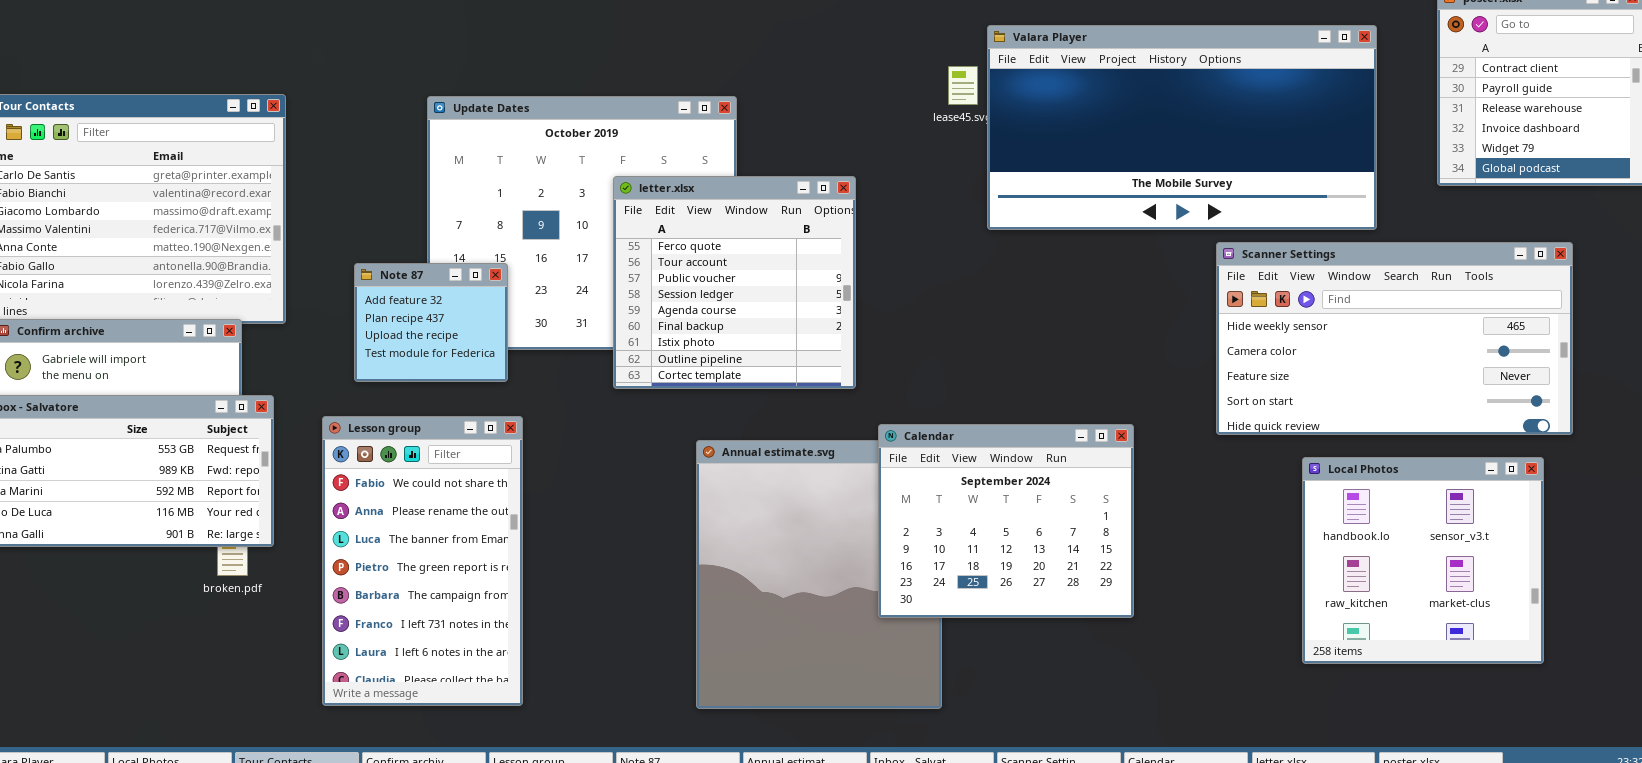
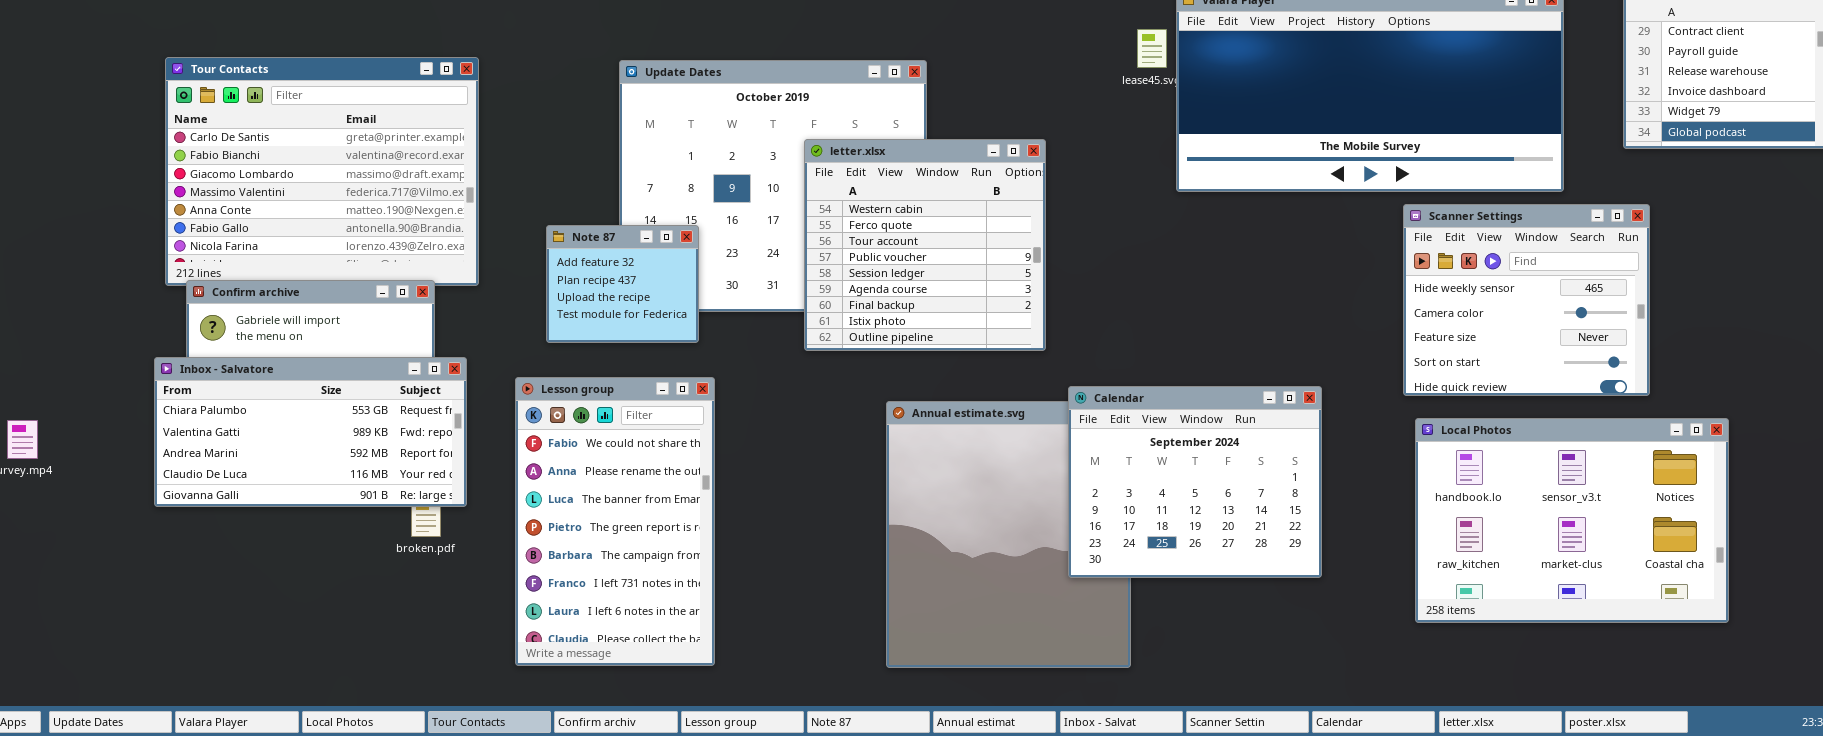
letter.xlsx: [613,176,856,389] -> [804,139,1046,351], scrolled up 1 row
Scanner Settings: [1216,242,1573,435] -> [1403,204,1650,396], resized
Local Photos: [1302,457,1544,664] -> [1415,418,1729,623], resized

